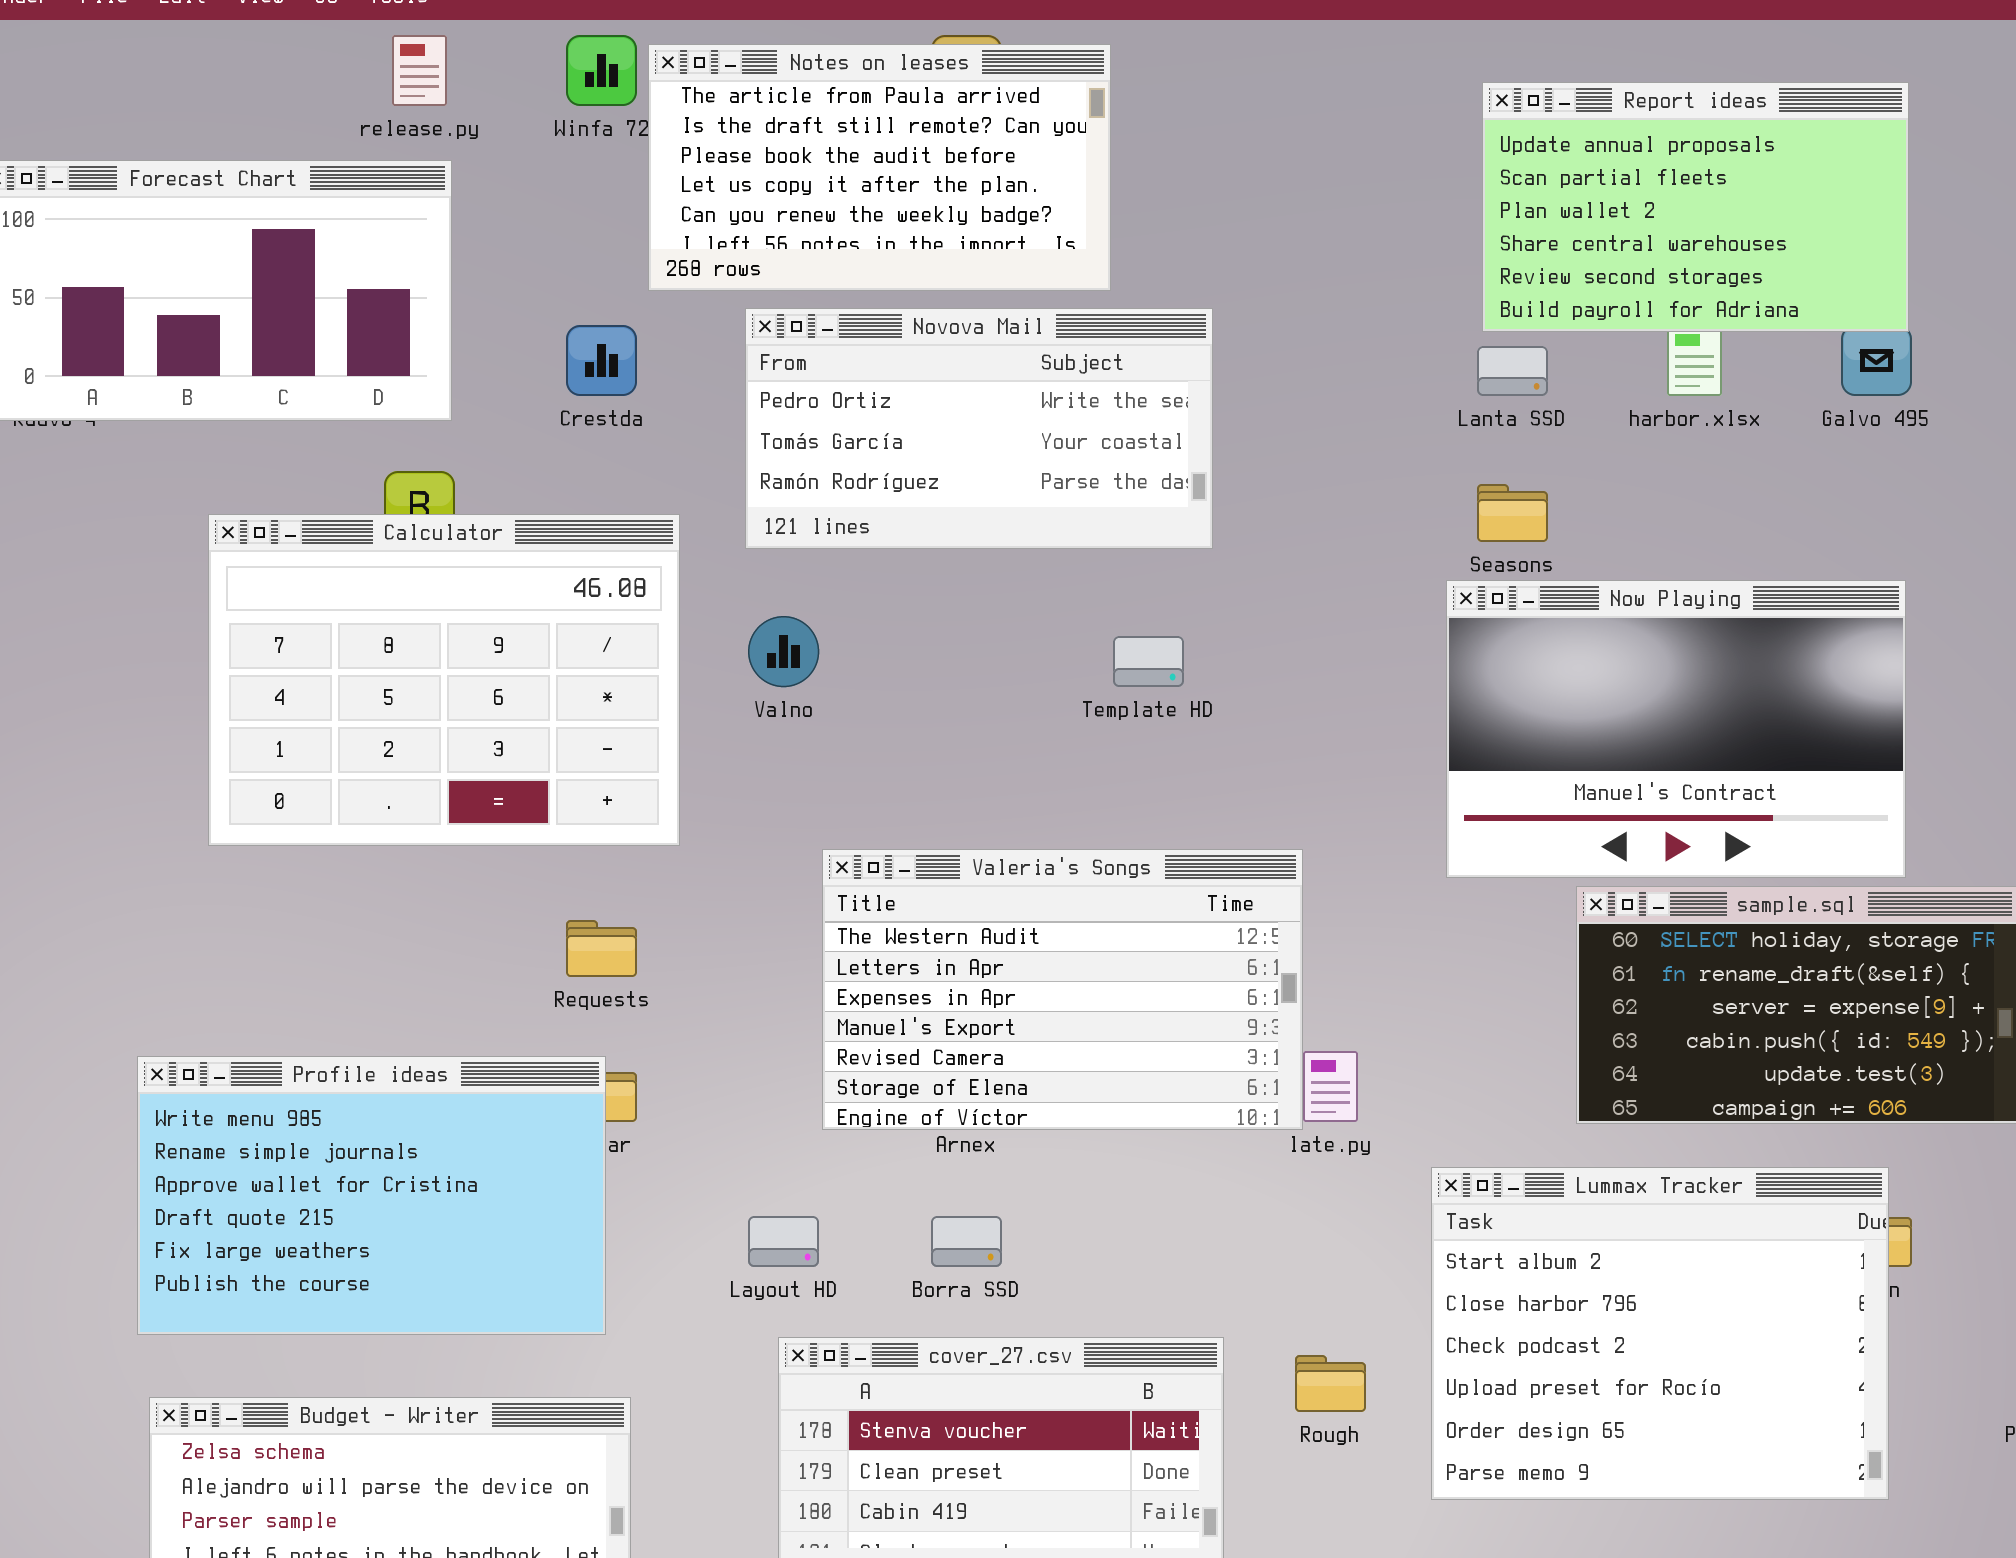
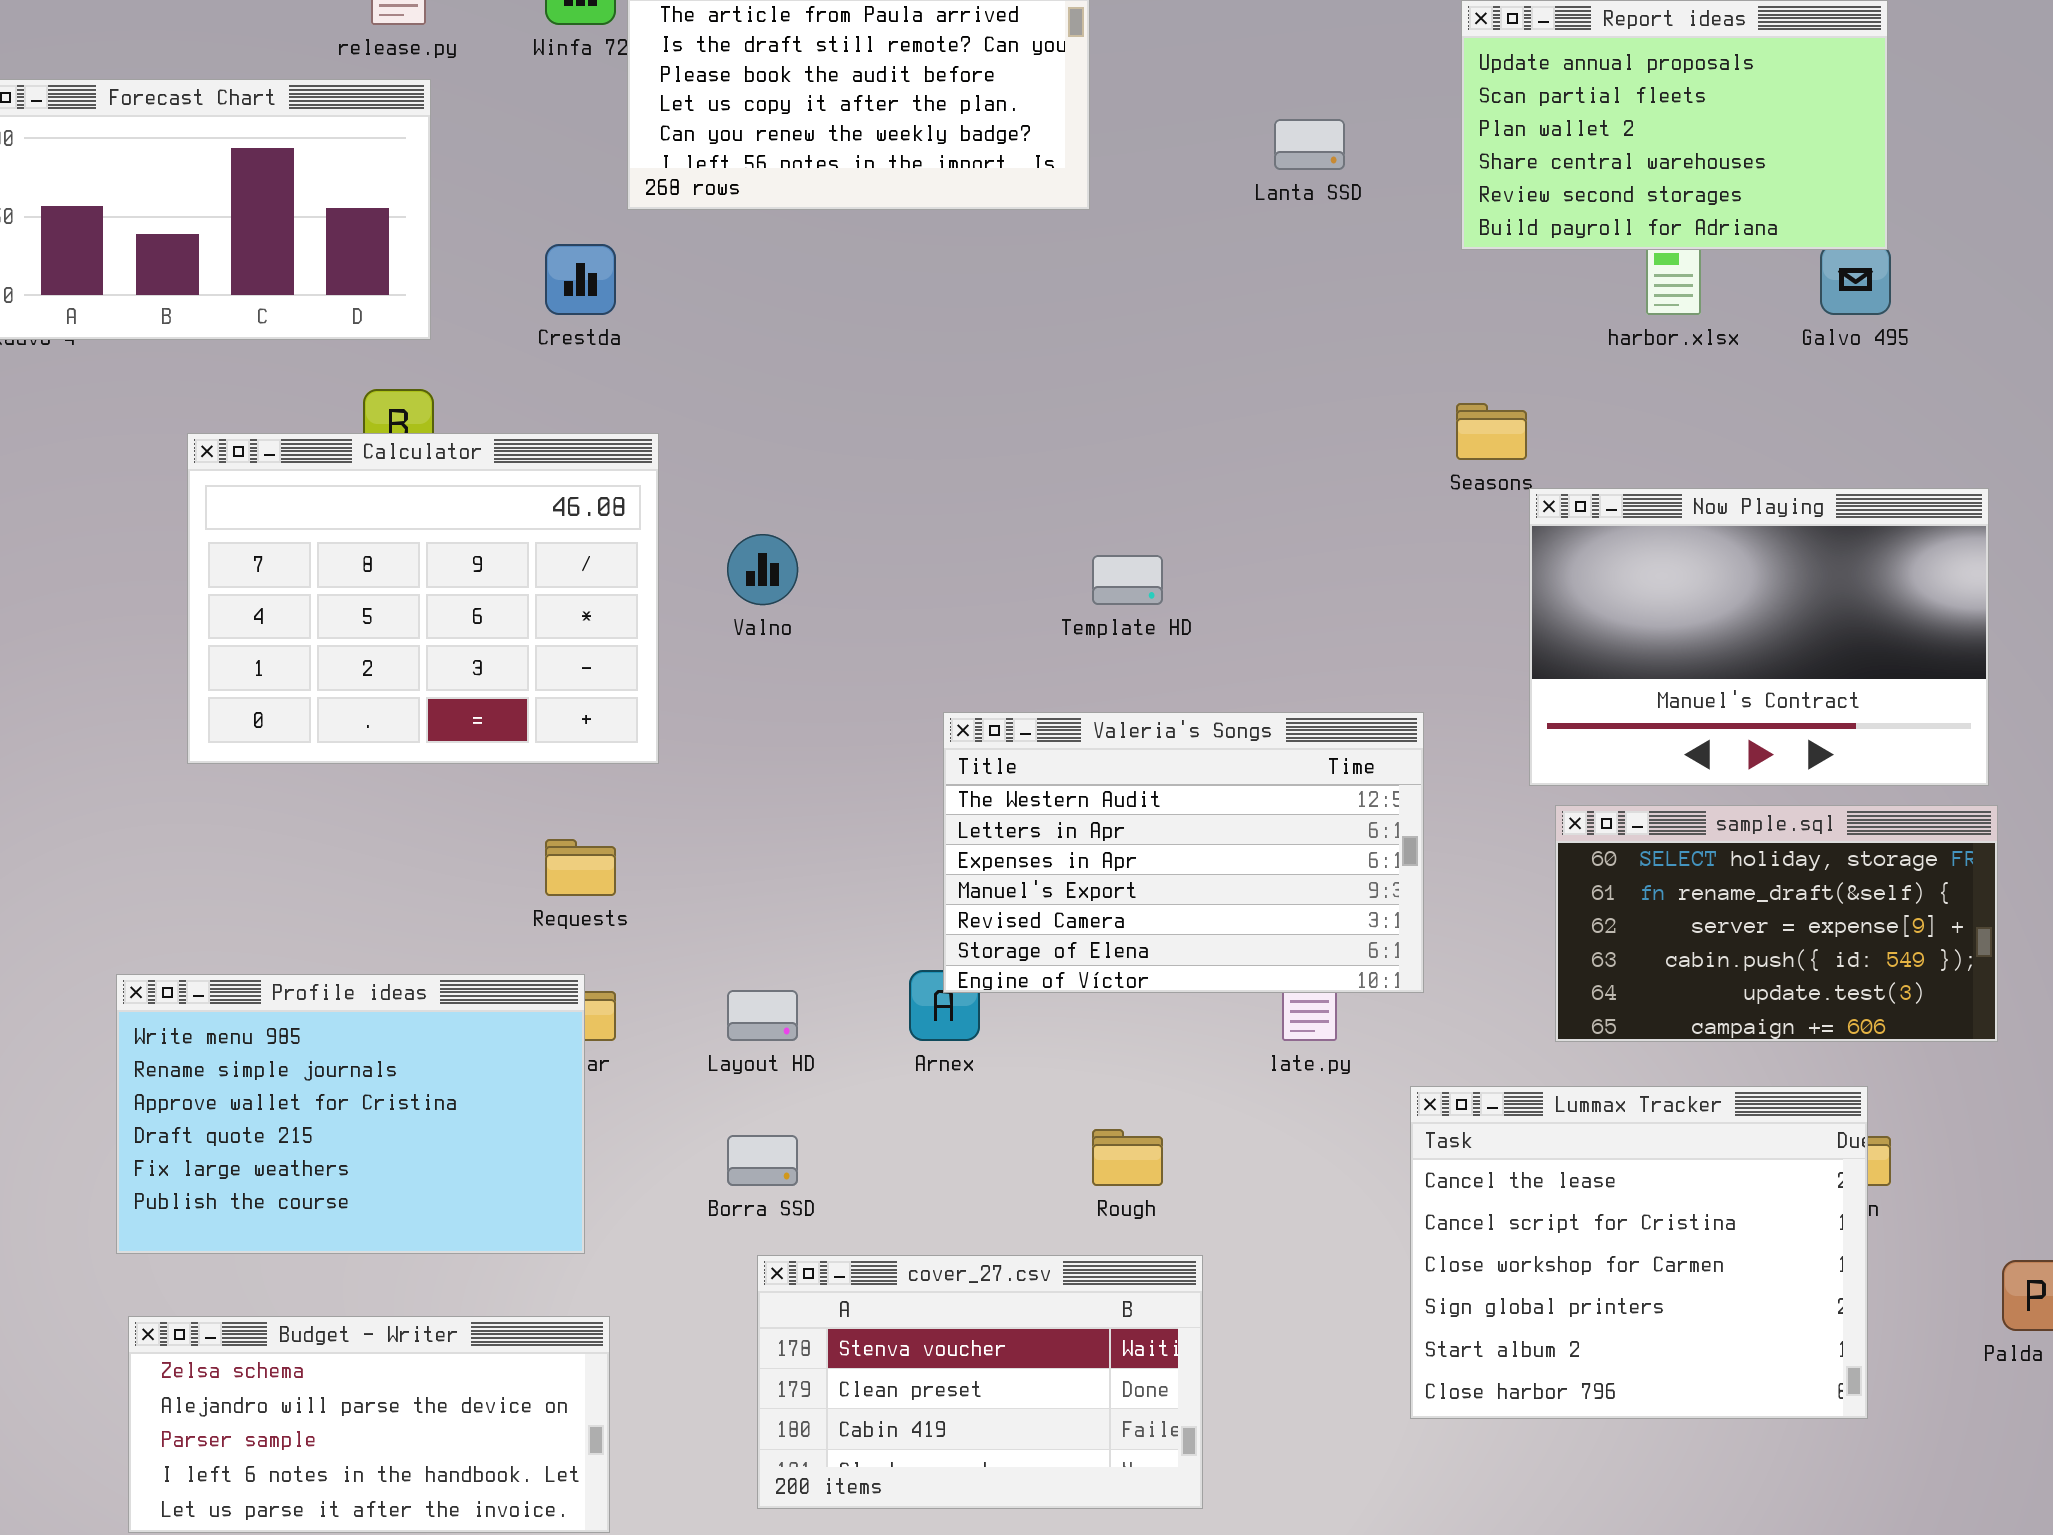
Novova Mail: [745,308,1213,549] -> none, closed
Lanta SSD: [1477,346,1548,396] -> [1274,119,1345,170], moved
Now Playing: [1446,580,1906,878] -> [1529,488,1989,786], moved
Valeria's Songs: [822,849,1303,1130] -> [943,712,1424,993], moved
Lummax Tracker: [1431,1167,1889,1500] -> [1410,1086,1868,1419], scrolled up 4 rows
Layout HD: [748,1216,819,1267] -> [727,990,798,1041], moved
Borra SSD: [931,1216,1002,1267] -> [727,1135,798,1186], moved
Rough: [1295,1355,1366,1412] -> [1092,1129,1163,1186], moved

